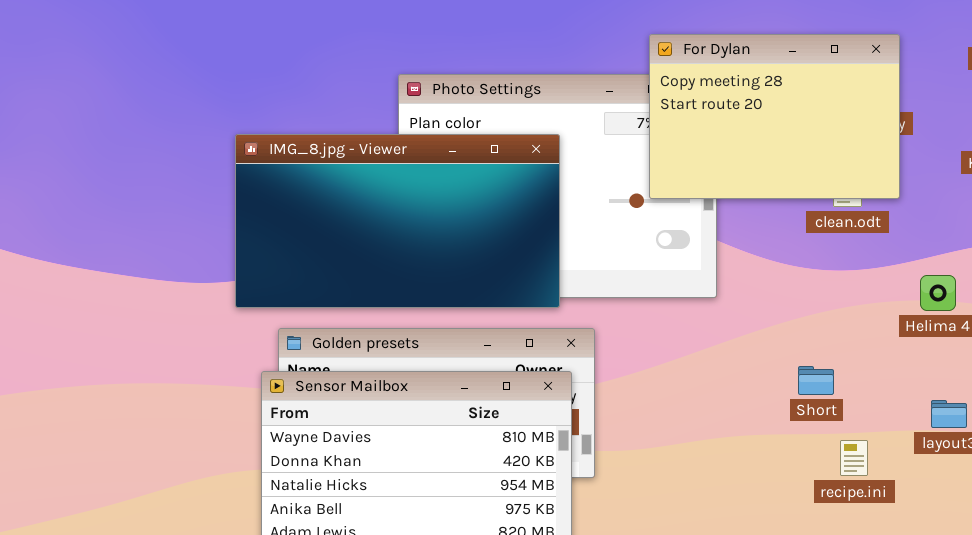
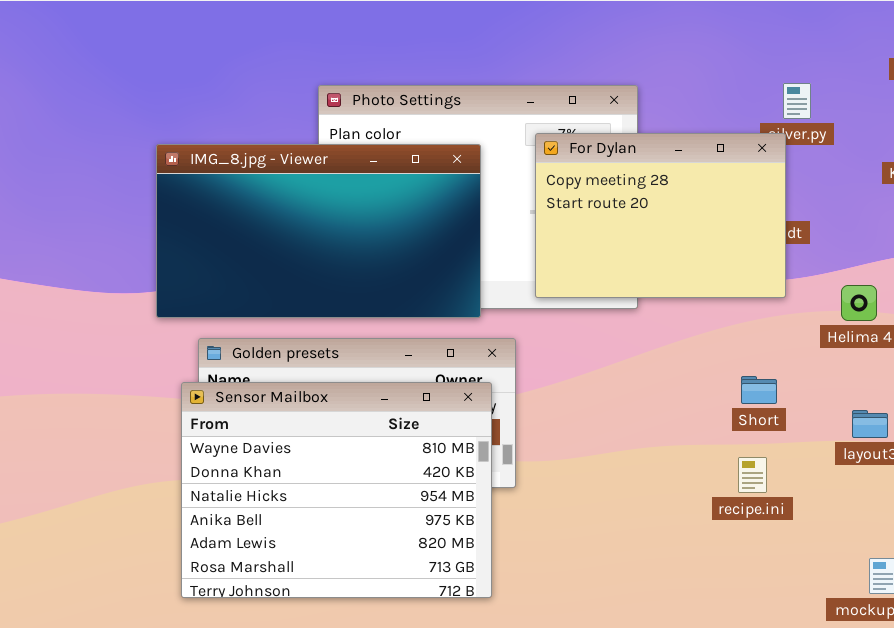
For Dylan: [649,34,900,199] -> [535,133,786,298], moved
Short: [798,366,834,395] -> [741,376,777,404], moved
recipe.ini: [840,440,868,476] -> [738,457,767,493], moved

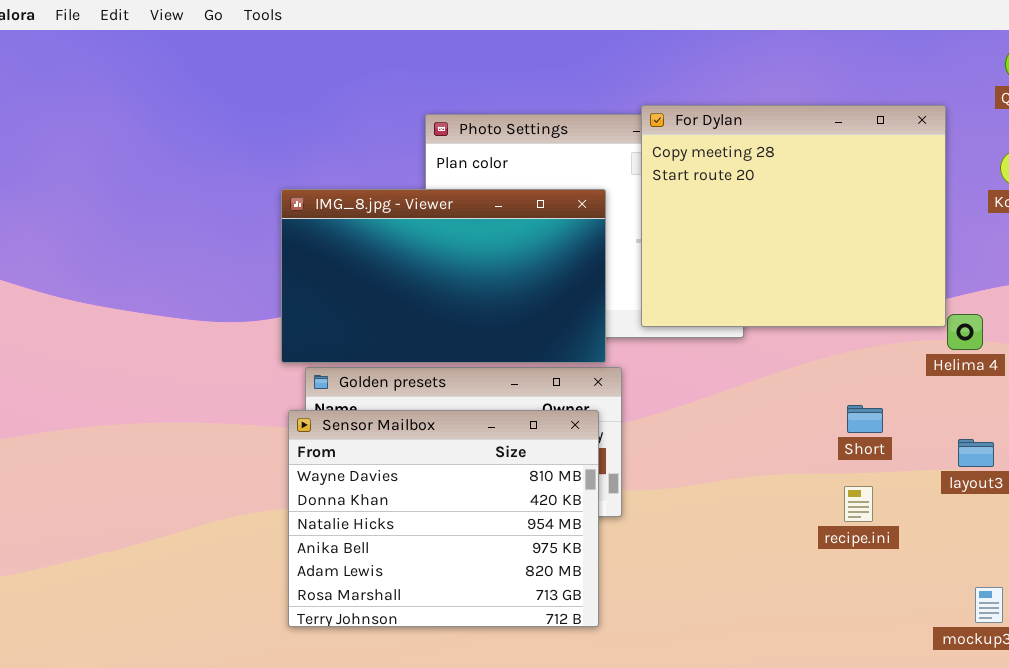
For Dylan: [535,133,786,298] -> [641,105,946,327], resized
IMG_8.jpg - Viewer: [156,144,481,318] -> [281,189,606,363], moved

